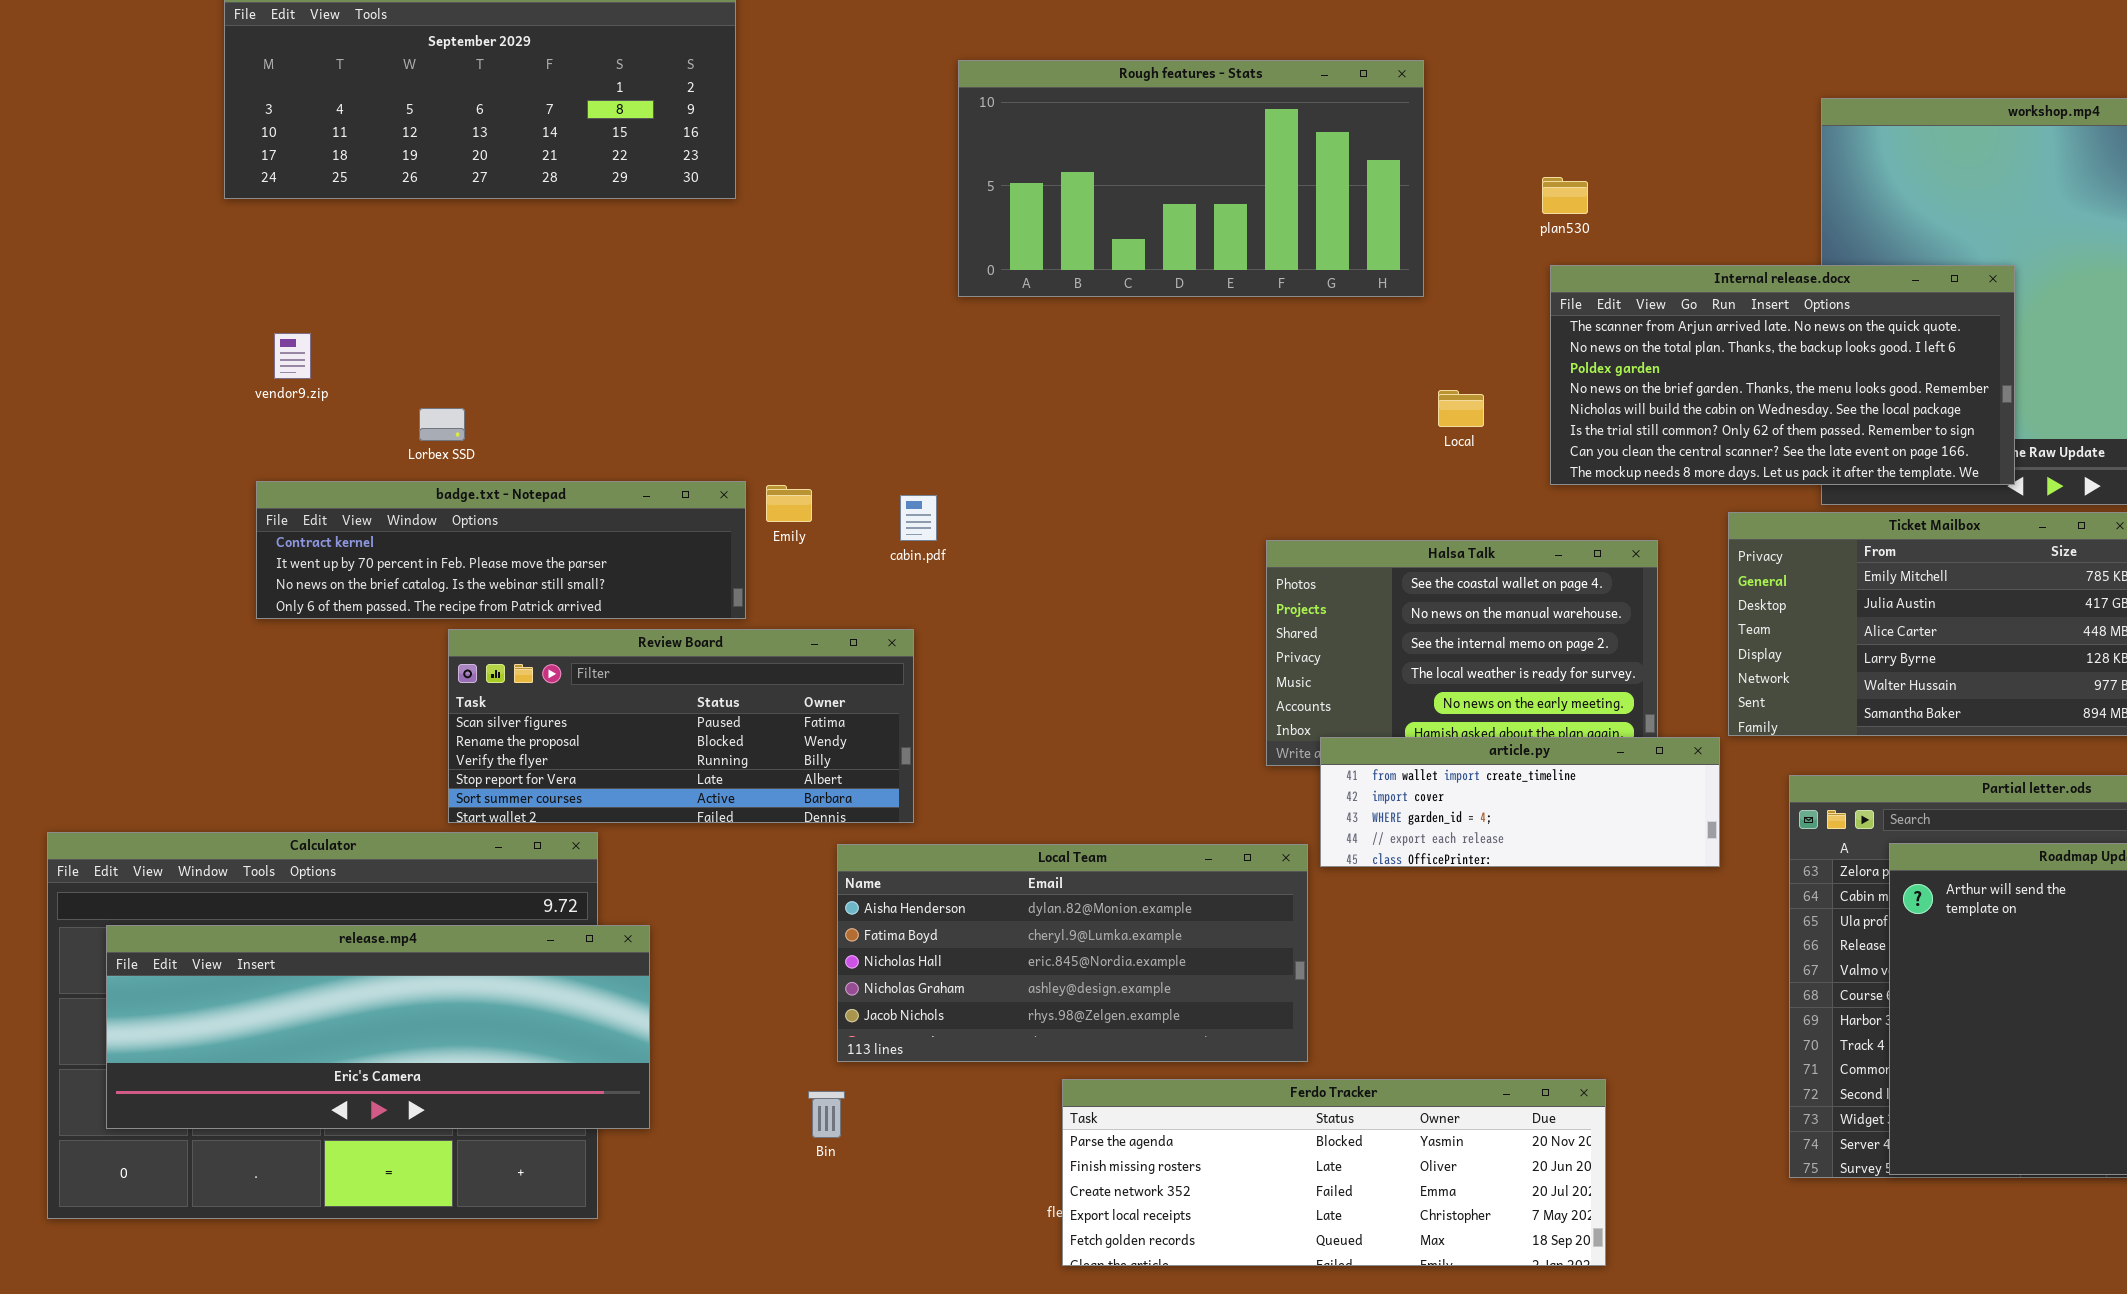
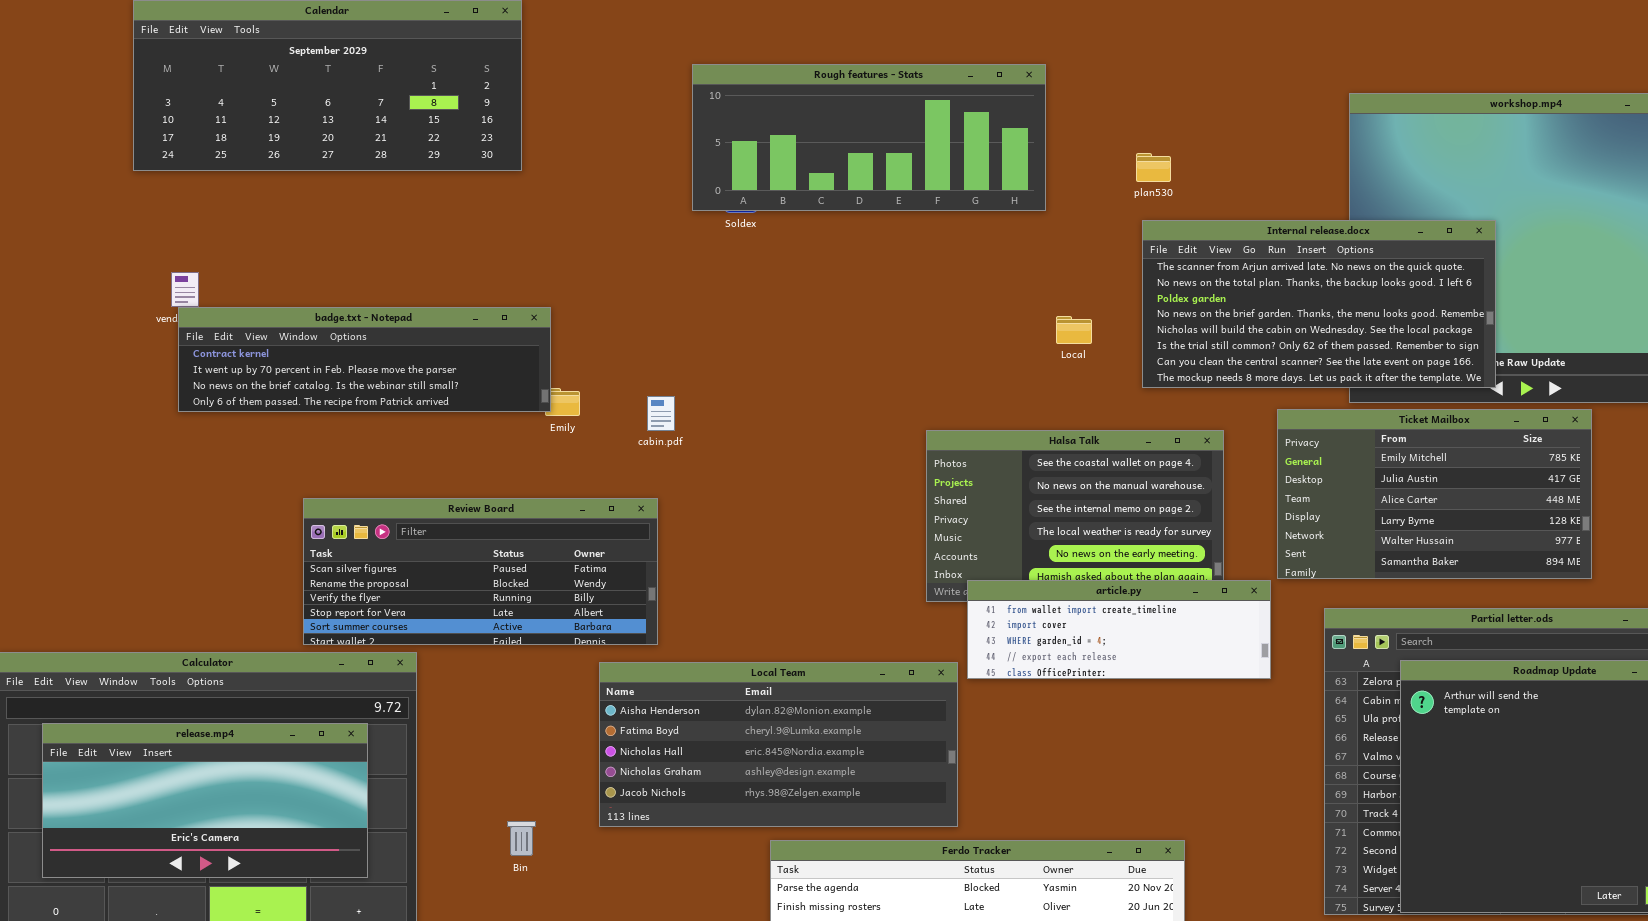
Rough features - Stats: [958,60,1424,297] -> [692,64,1046,211], resized
badge.txt - Notepad: [256,481,746,619] -> [178,307,551,412], moved
release.mp4: [106,925,650,1129] -> [42,723,368,878], resized
Bin: [808,1091,845,1138] -> [507,821,536,856], moved

